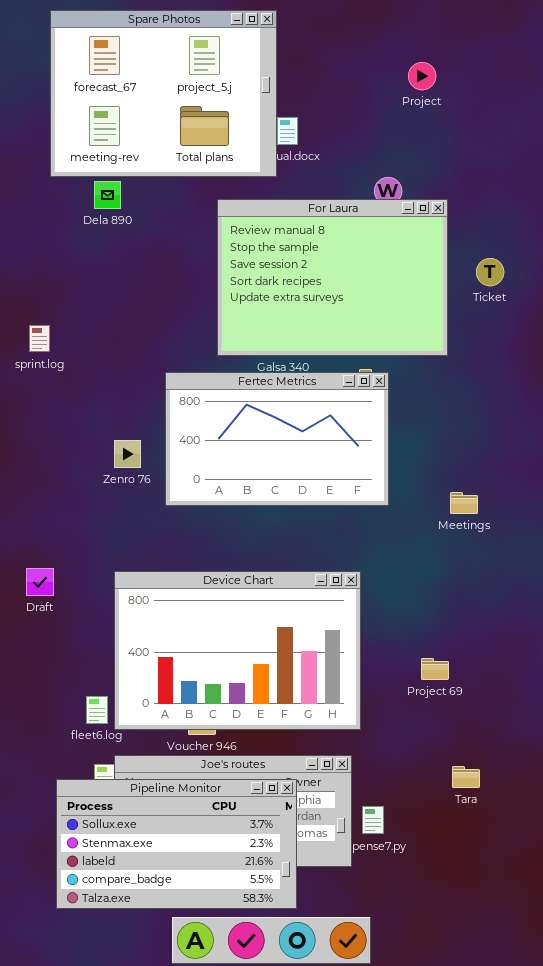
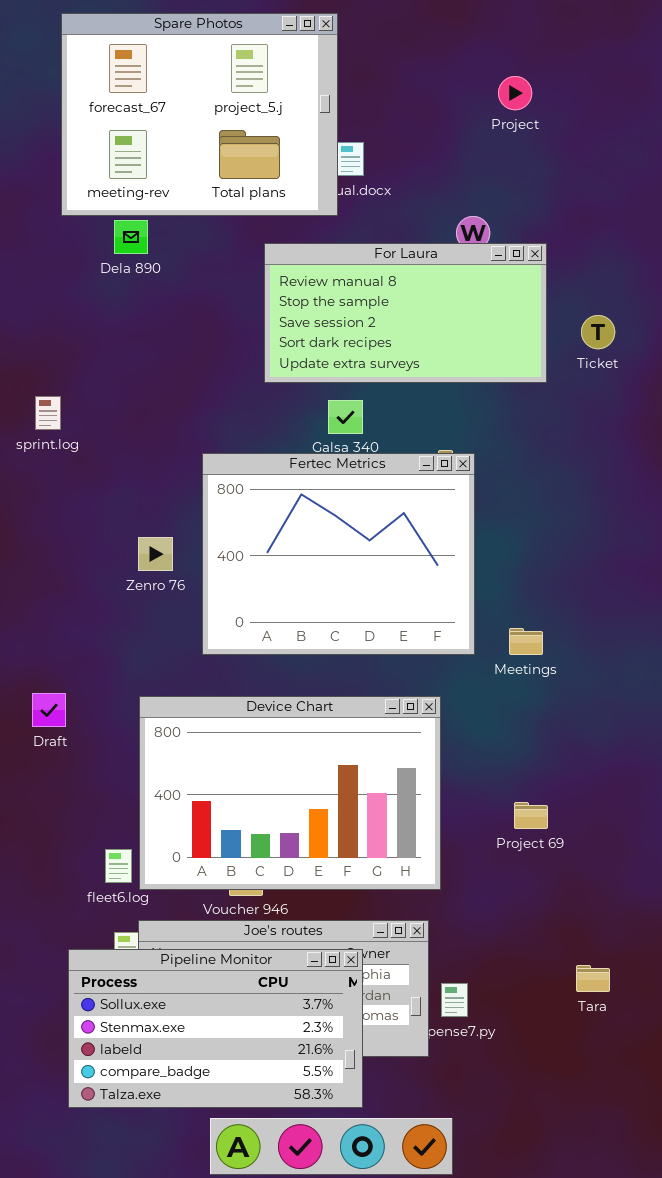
For Laura: [217,199,448,356] -> [264,243,547,383], resized
Fertec Metrics: [165,372,389,506] -> [202,453,475,655], resized
Meetings: [450,492,478,514] -> [509,628,543,655], moved
Tara: [452,766,480,788] -> [576,965,610,992], moved

